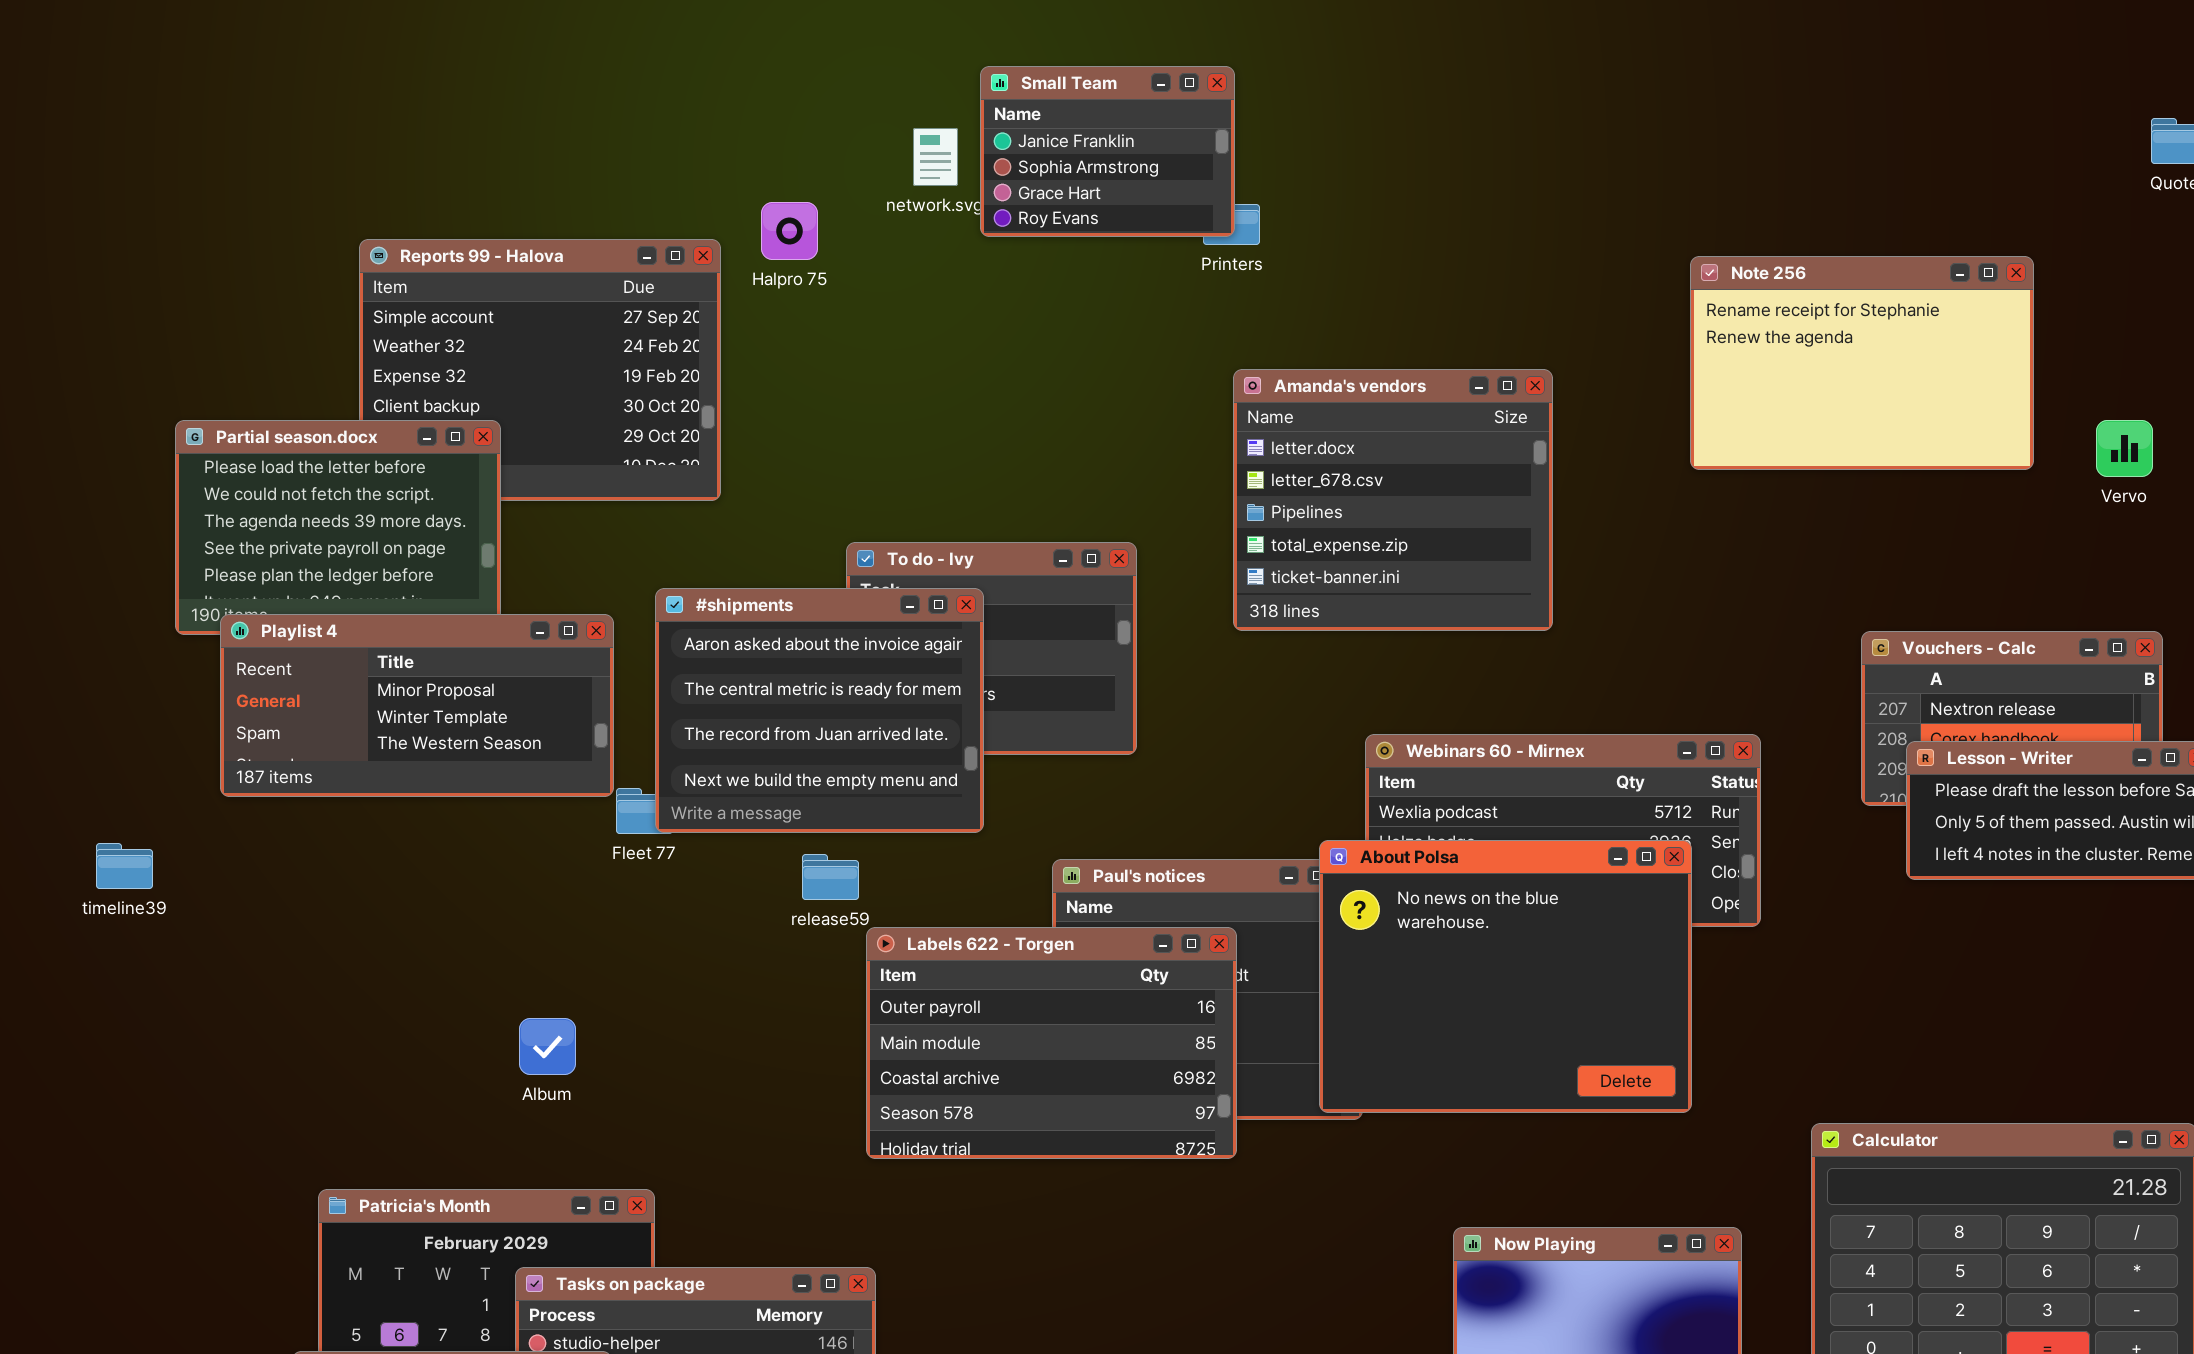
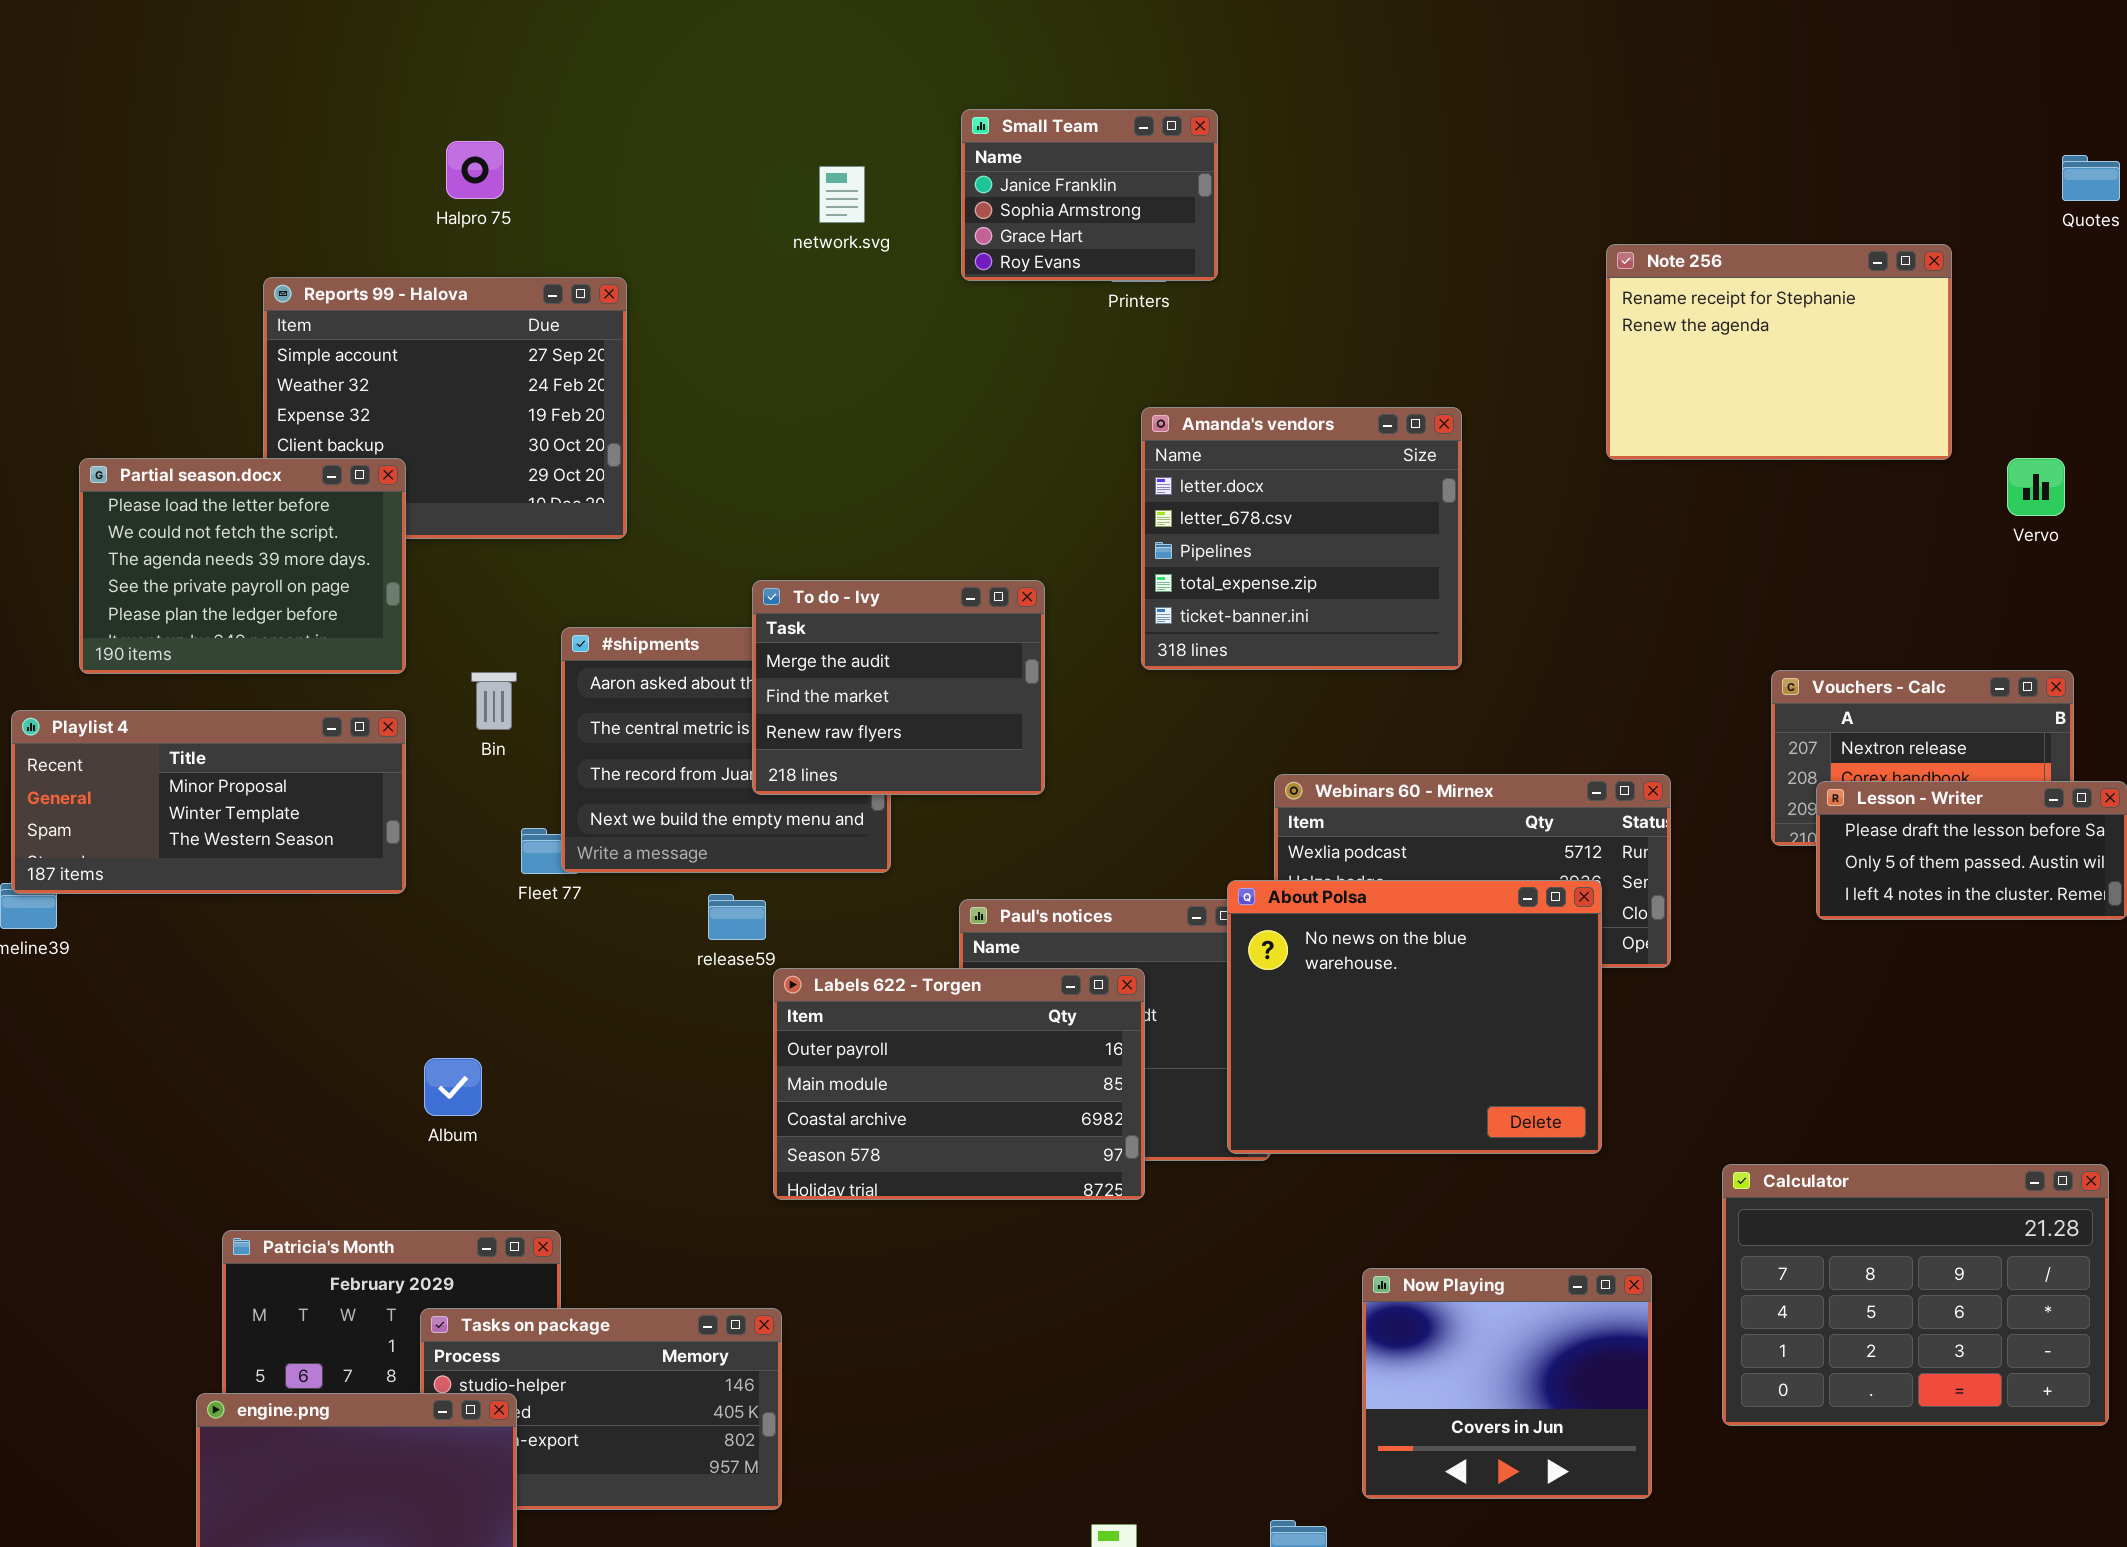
Small Team: [980,66,1235,237] -> [961,109,1218,281], moved
Halpro 75: [761,202,818,260] -> [446,141,504,199], moved
Note 256: [1690,256,2034,470] -> [1606,244,1952,460], moved
To do - Ivy: [846,542,1137,755] -> [752,580,1045,795], raised
Playlist 4: [220,614,614,797] -> [11,710,406,894], moved

